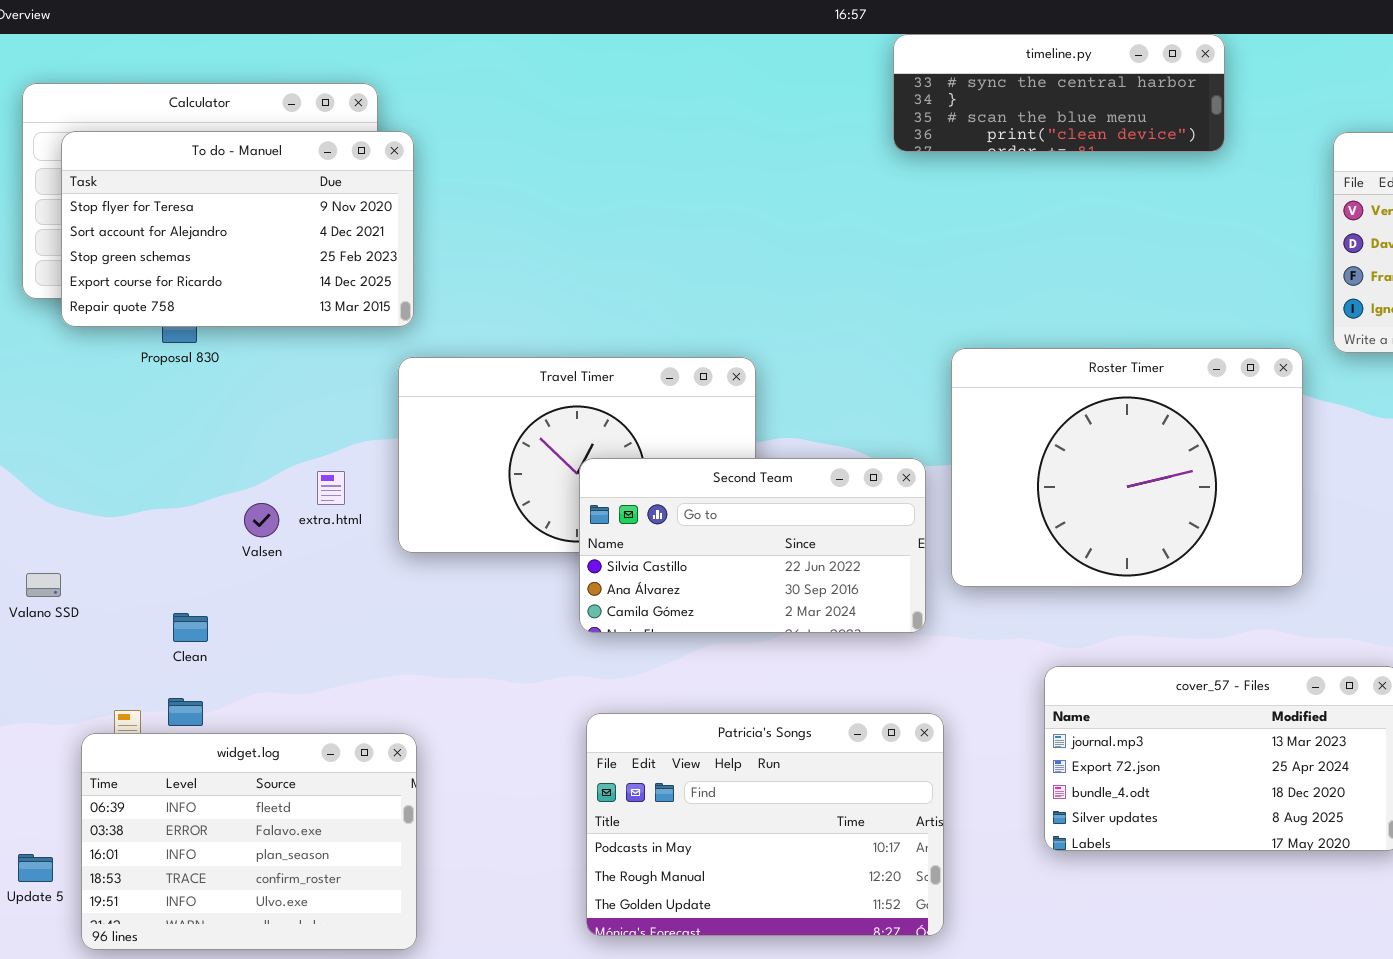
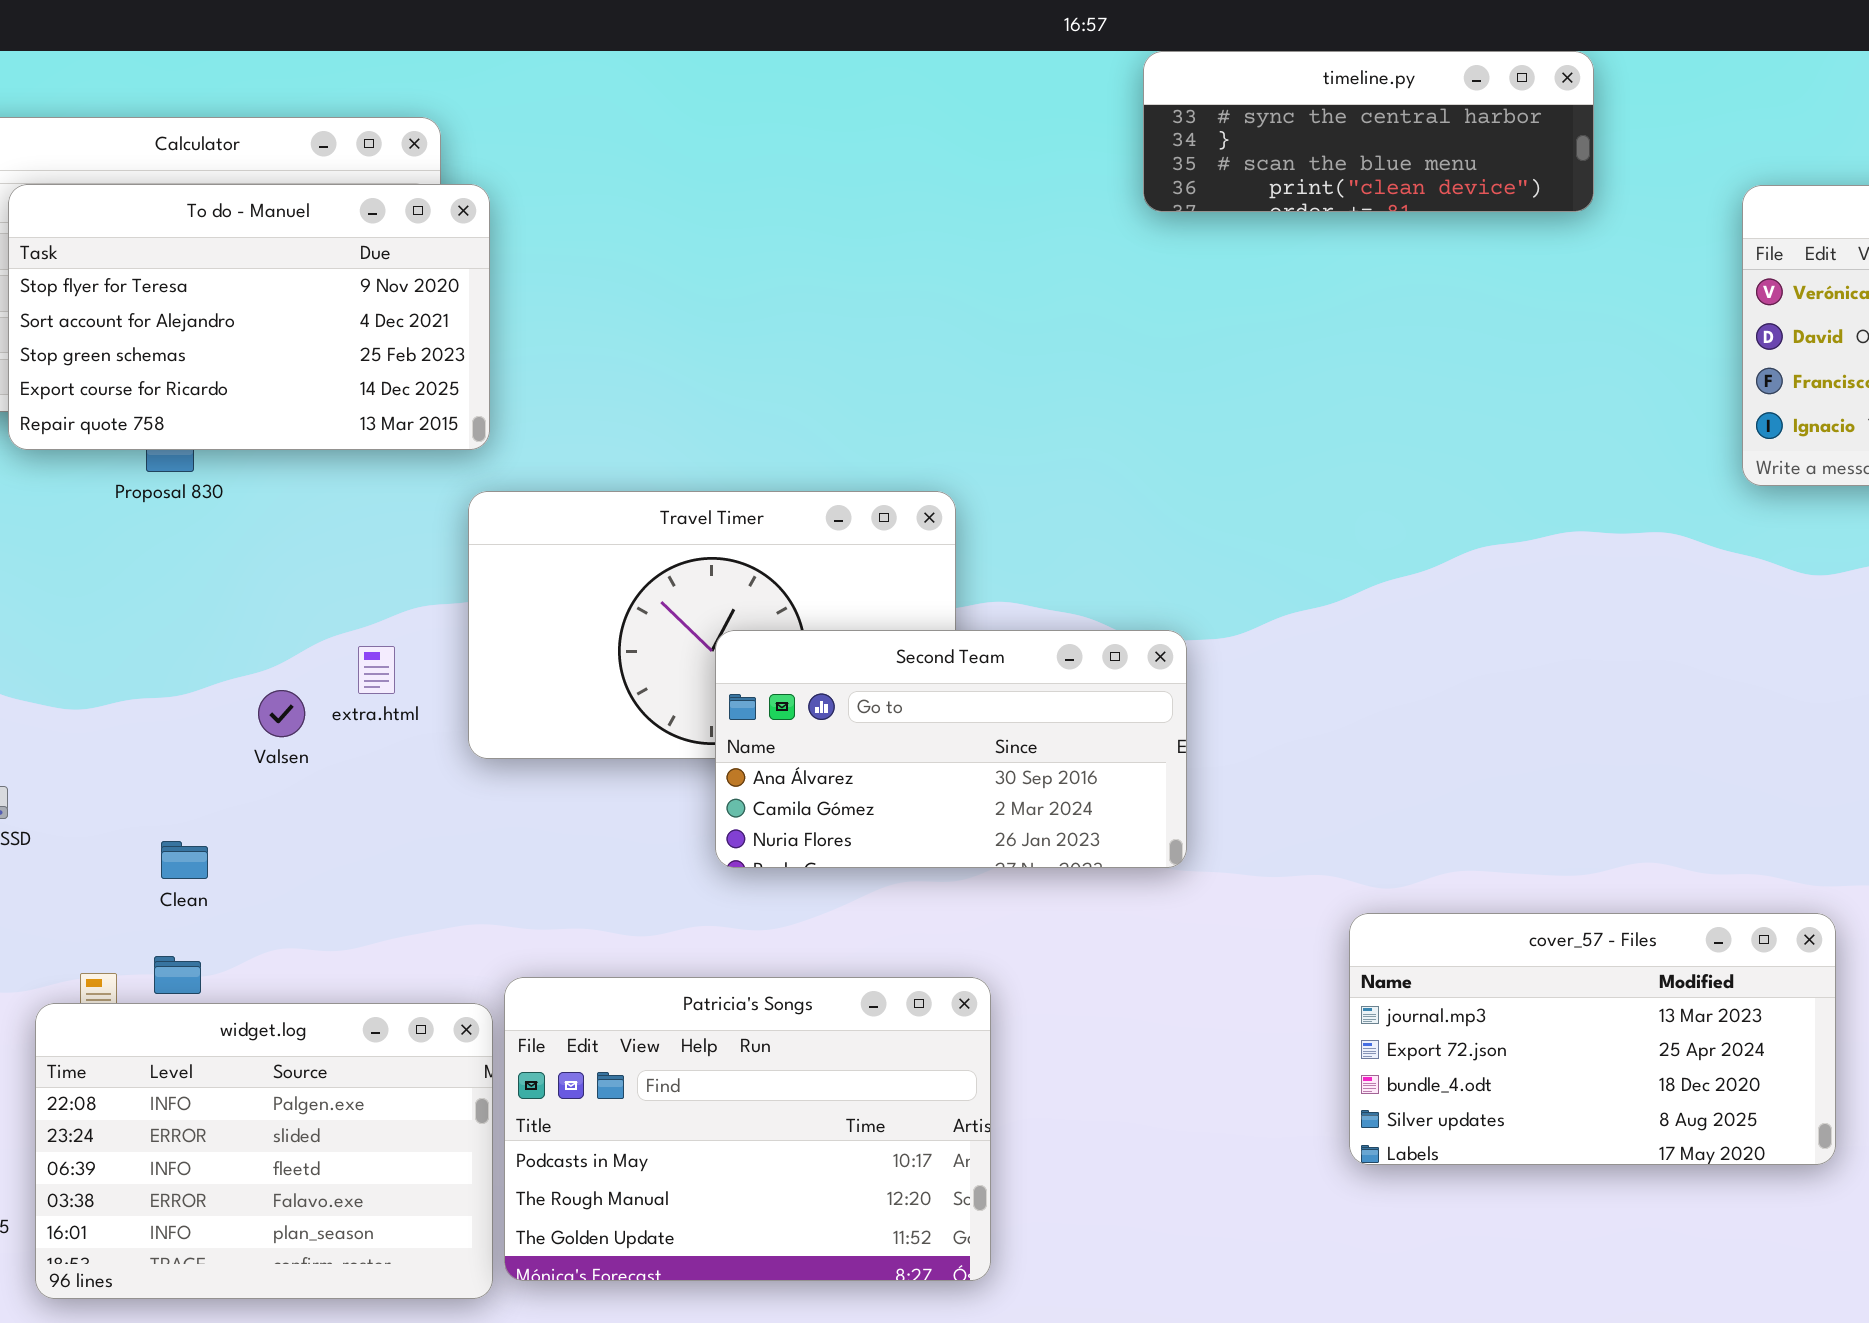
Roster Timer: [951,348,1303,587] -> none, closed
Second Team: [579,458,926,633] -> [715,630,1187,868], scrolled down 1 row
Patricia's Songs: [586,713,944,936] -> [504,977,991,1281], moved
widget.log: [81,733,417,950] -> [35,1003,493,1299], scrolled up 2 rows

